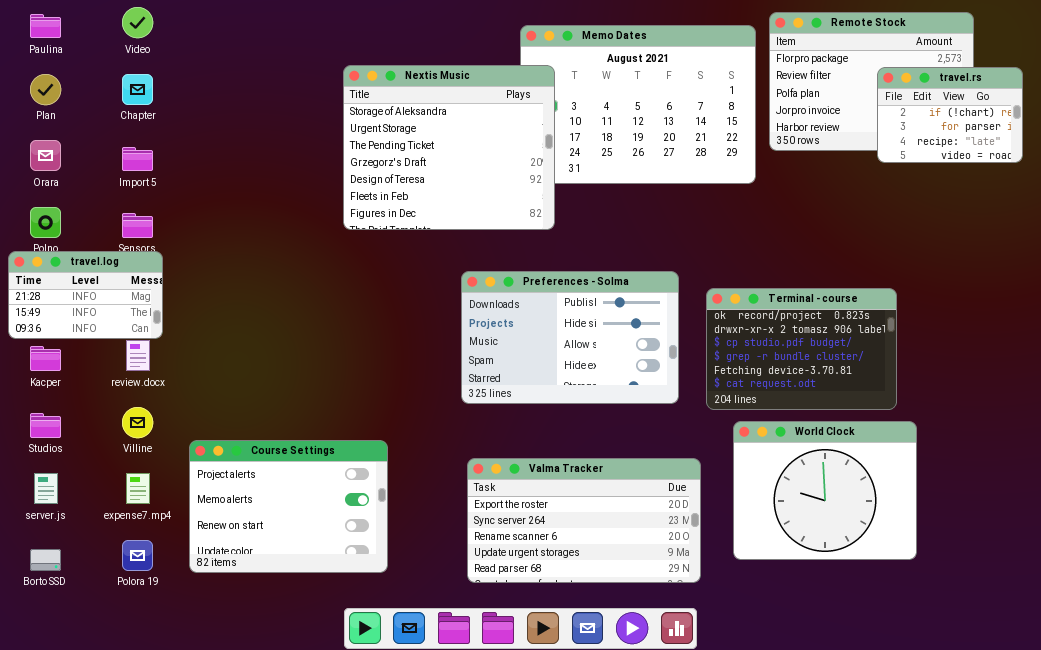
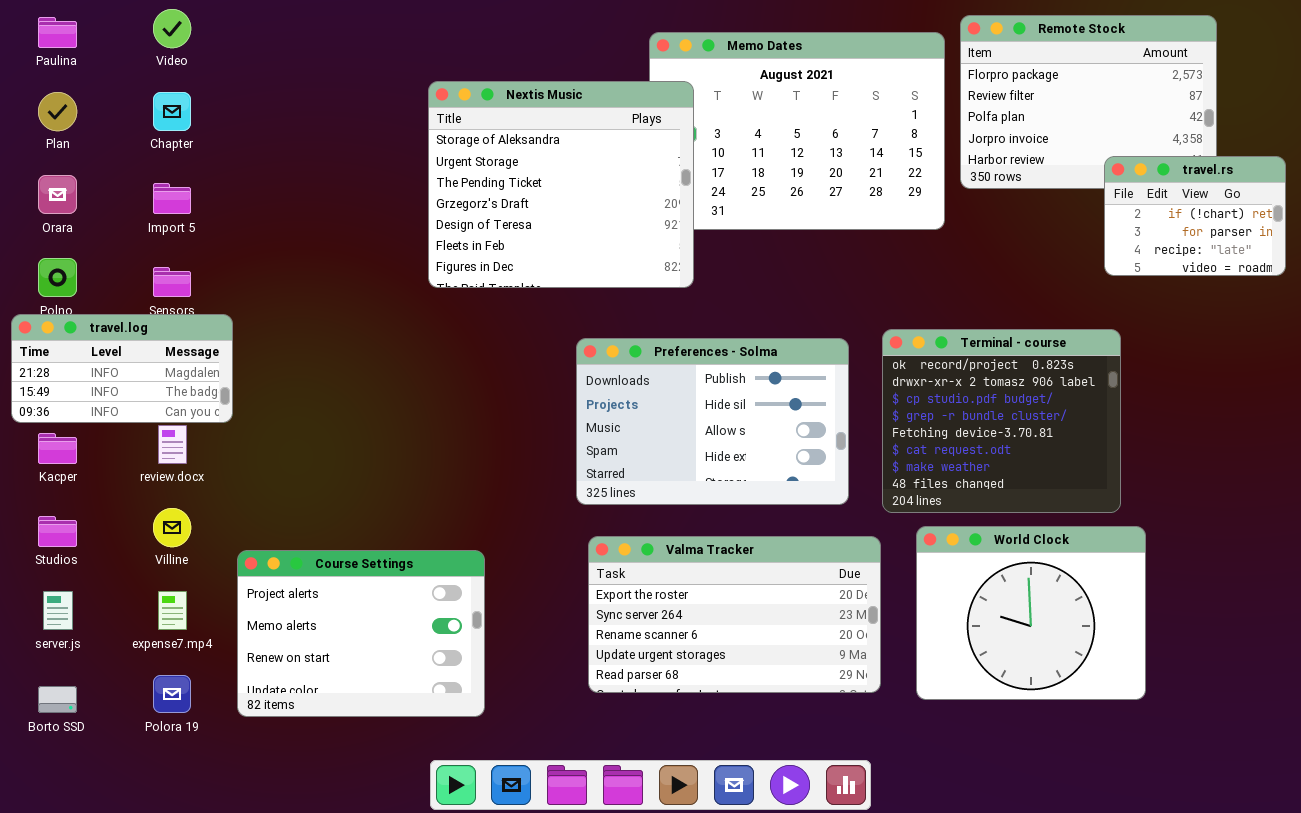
travel.rs: [877,67,1023,163] -> [1104,156,1286,276], moved
travel.log: [8,251,163,339] -> [11,314,233,423], resized
Terminal - course: [706,288,897,410] -> [882,329,1121,513], resized
Valma Tracker: [467,458,701,583] -> [588,536,881,693], moved

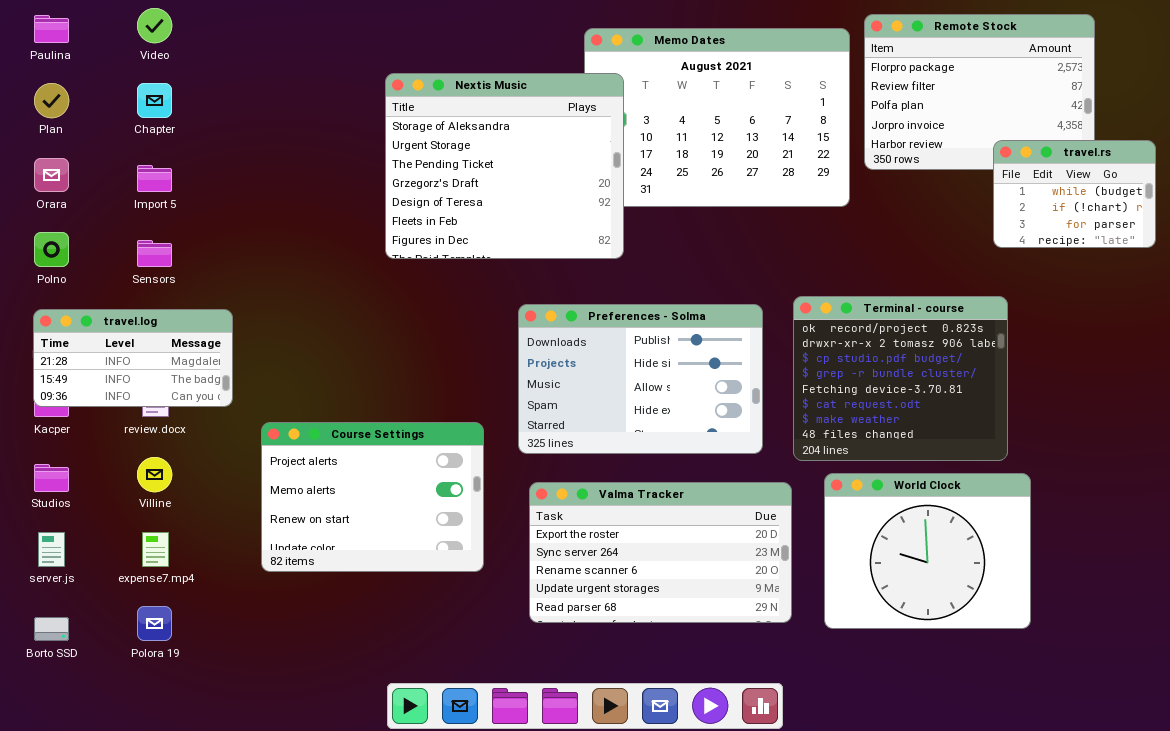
travel.rs: [1104,156,1286,276] -> [993,140,1156,248], scrolled up 1 row
travel.log: [11,314,233,423] -> [33,309,233,407], moved
Course Settings: [237,550,485,717] -> [261,422,484,572], moved

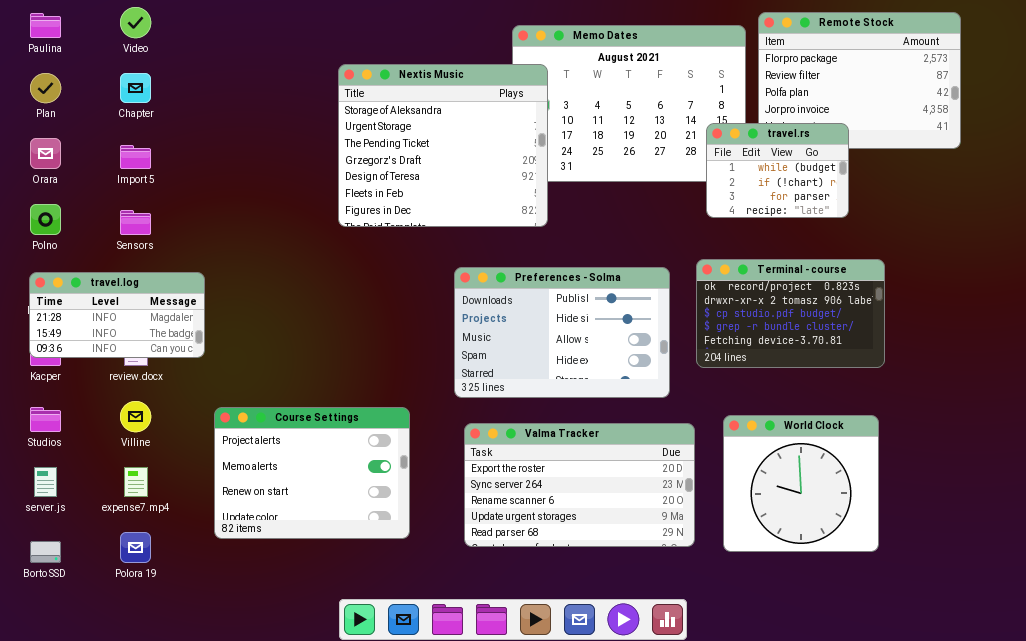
travel.rs: [993,140,1156,248] -> [706,123,849,218], moved
Terminal - course: [793,296,1008,461] -> [696,259,885,368], resized
Course Settings: [261,422,484,572] -> [214,407,410,539], moved
World Clock: [824,473,1031,629] -> [723,415,879,552], resized

